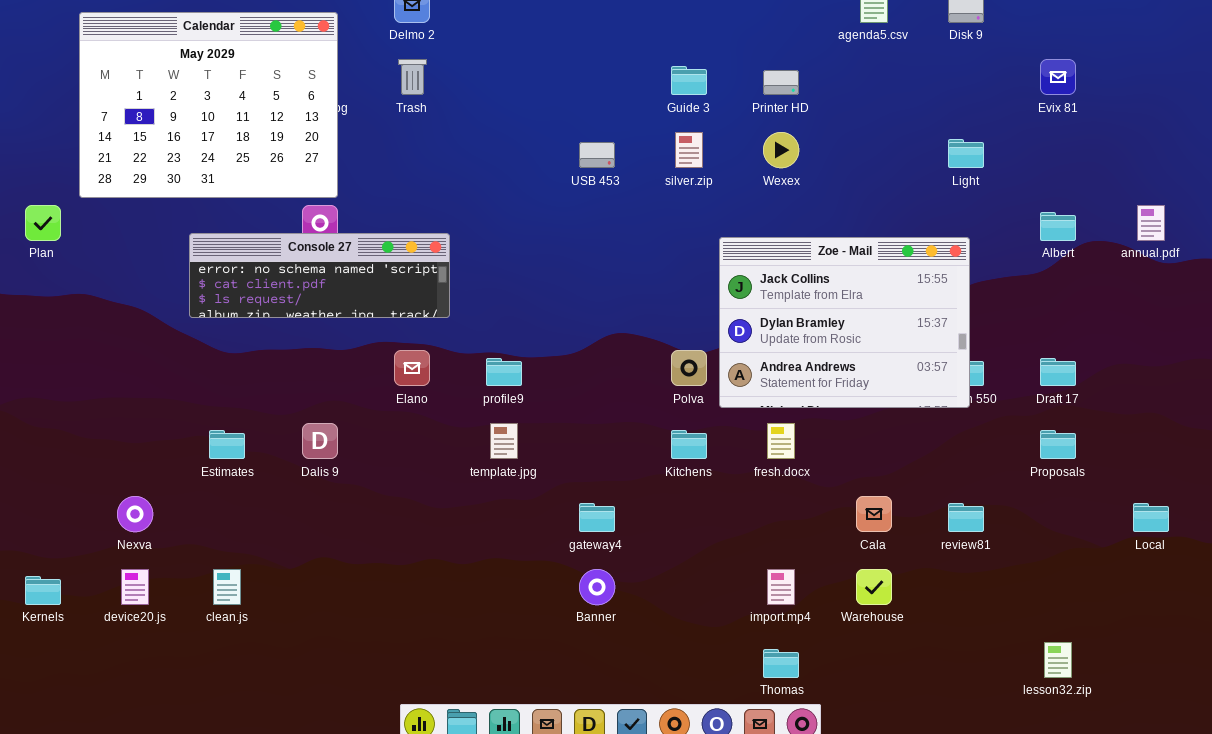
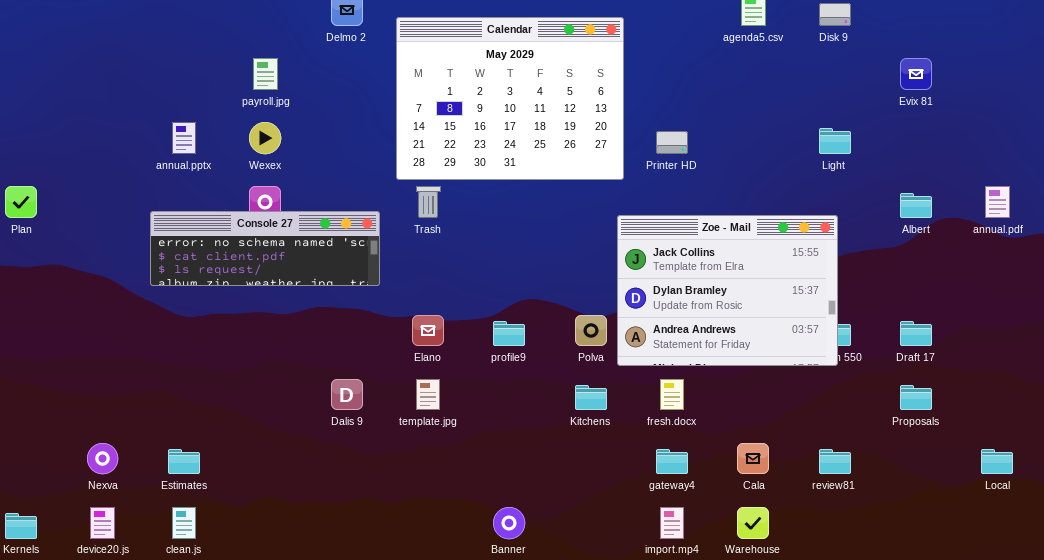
Calendar: [79,12,338,198] -> [396,17,624,180], moved
Trash: [398,59,427,95] -> [416,186,441,218], moved
Printer HD: [763,70,799,95] -> [656,131,688,154], moved
Wexex: [763,132,799,168] -> [249,122,281,154], moved
Elano: [394,350,430,386] -> [412,315,444,346], moved
profile9: [486,358,522,386] -> [493,321,525,346], moved
Dalis 9: [302,423,338,459] -> [331,379,363,410], moved
Estimates: [209,430,245,459] -> [168,449,200,474], moved
gateway4: [579,503,615,532] -> [656,449,688,474], moved

